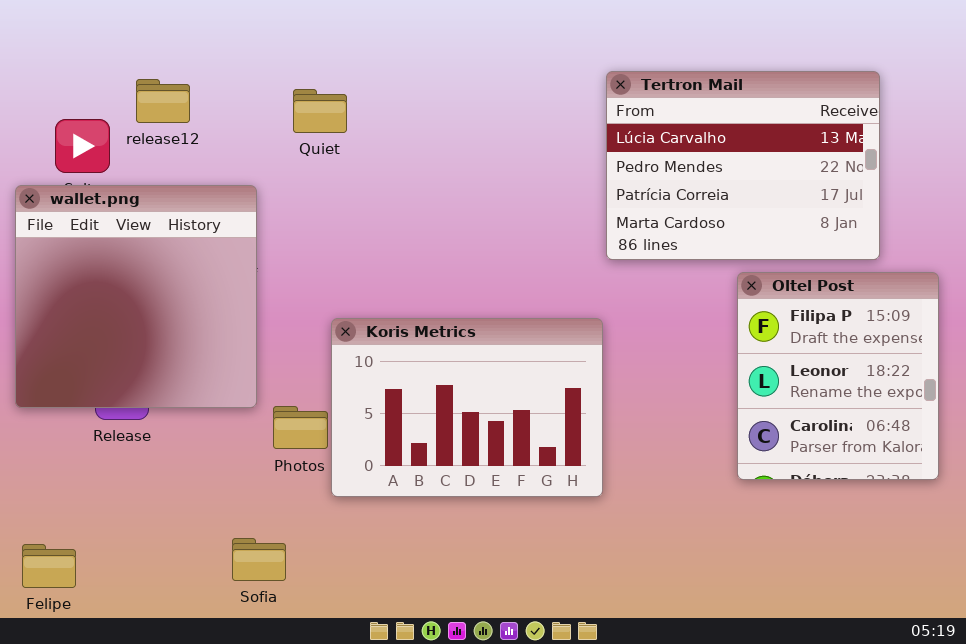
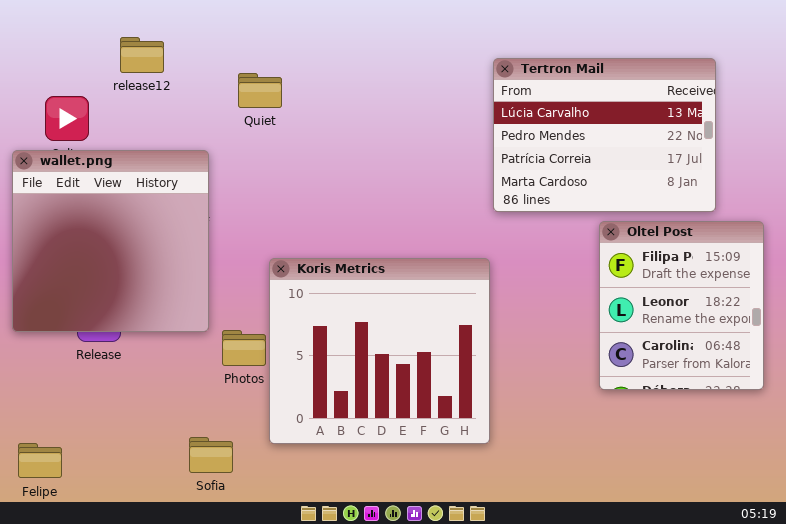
release12: [136,79,190,123] -> [120,37,164,73], moved
Koris Metrics: [331,318,603,497] -> [269,258,490,444], resized

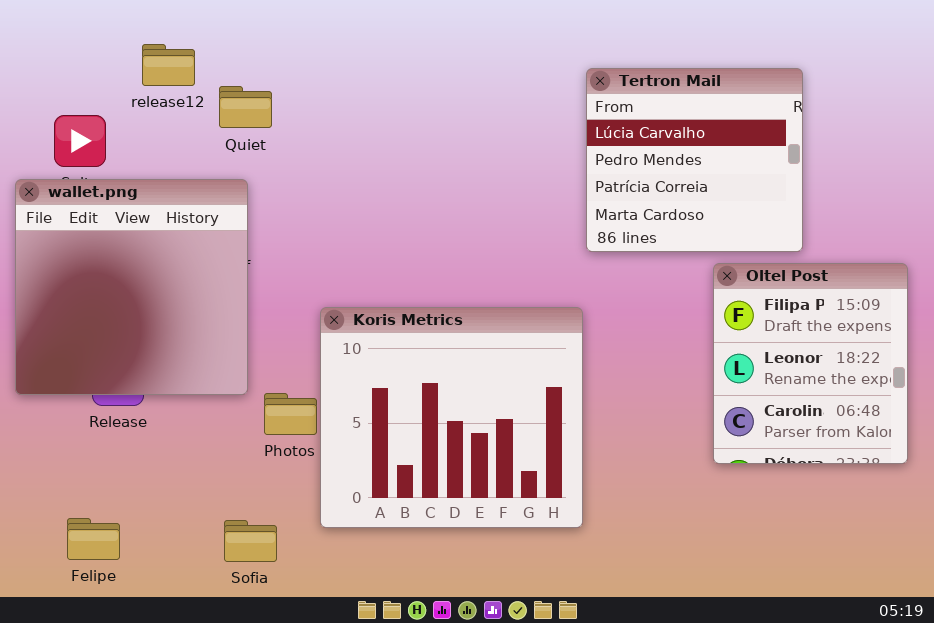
Tertron Mail: [493,58,716,212] -> [586,68,803,252], resized
Quiet: [238,73,282,108] -> [219,86,272,128], moved
Felipe: [18,443,62,478] -> [67,518,120,560], moved

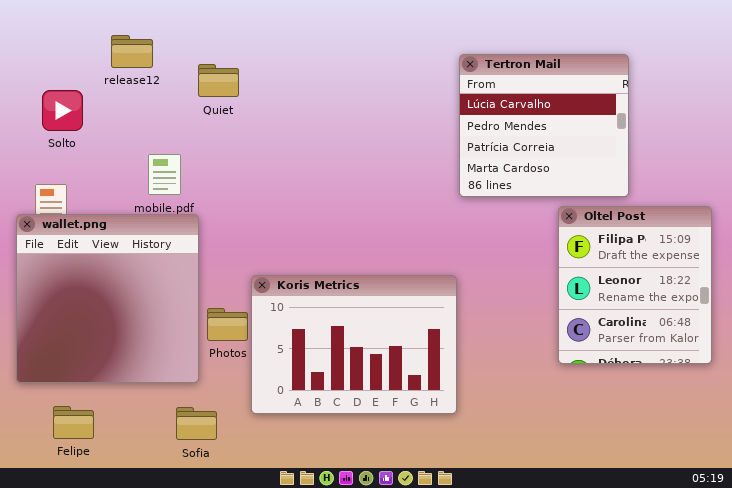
Quiet: [219,86,272,128] -> [198,64,239,97], moved
wallet.png: [15,179,248,395] -> [16,214,199,383], moved
Koris Metrics: [320,307,583,528] -> [251,275,457,414], resized

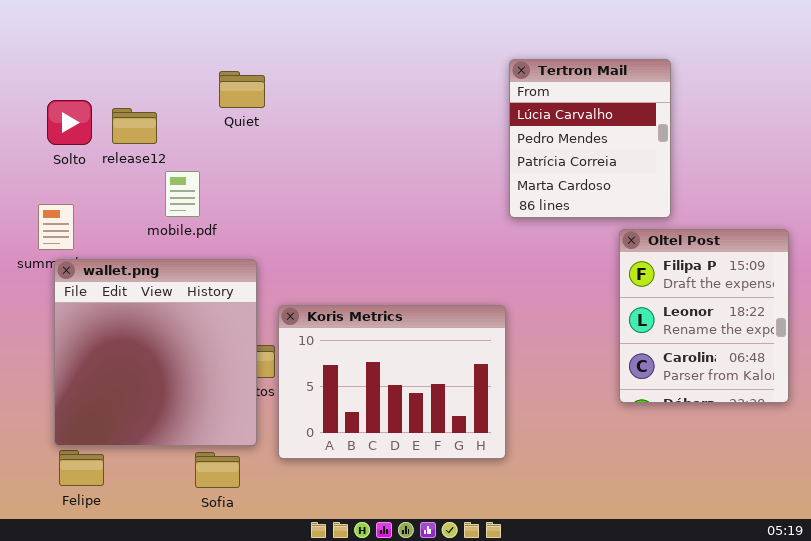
release12: [111,35,153,68] -> [112,108,157,144], moved
Tertron Mail: [459,54,629,197] -> [509,59,671,218], resized
wallet.png: [16,214,199,383] -> [54,259,257,446], moved

